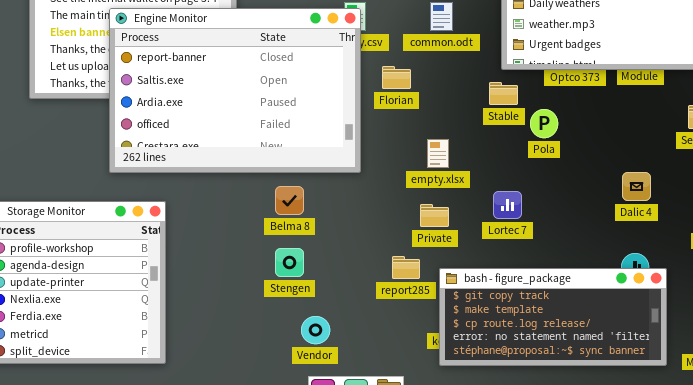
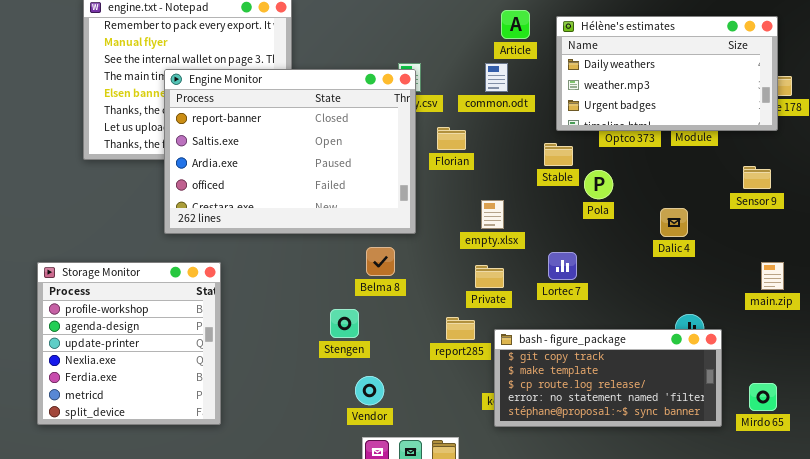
Dalic 4: [622,172,651,201] -> [660,208,688,237], moved
Belma 8: [275,186,304,215] -> [366,247,395,276], moved

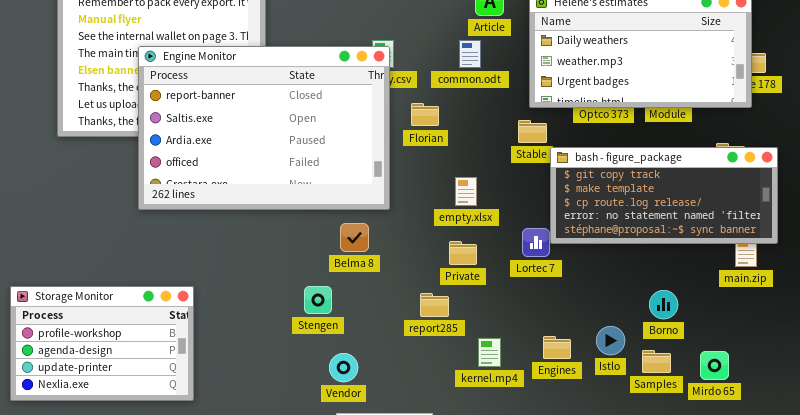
Storage Monitor: [37,262,221,425] -> [10,286,194,401], resized
bash - figure_package: [494,329,722,427] -> [550,147,778,244], moved
Mirdo 65: [749,383,777,411] -> [700,351,729,380], moved

